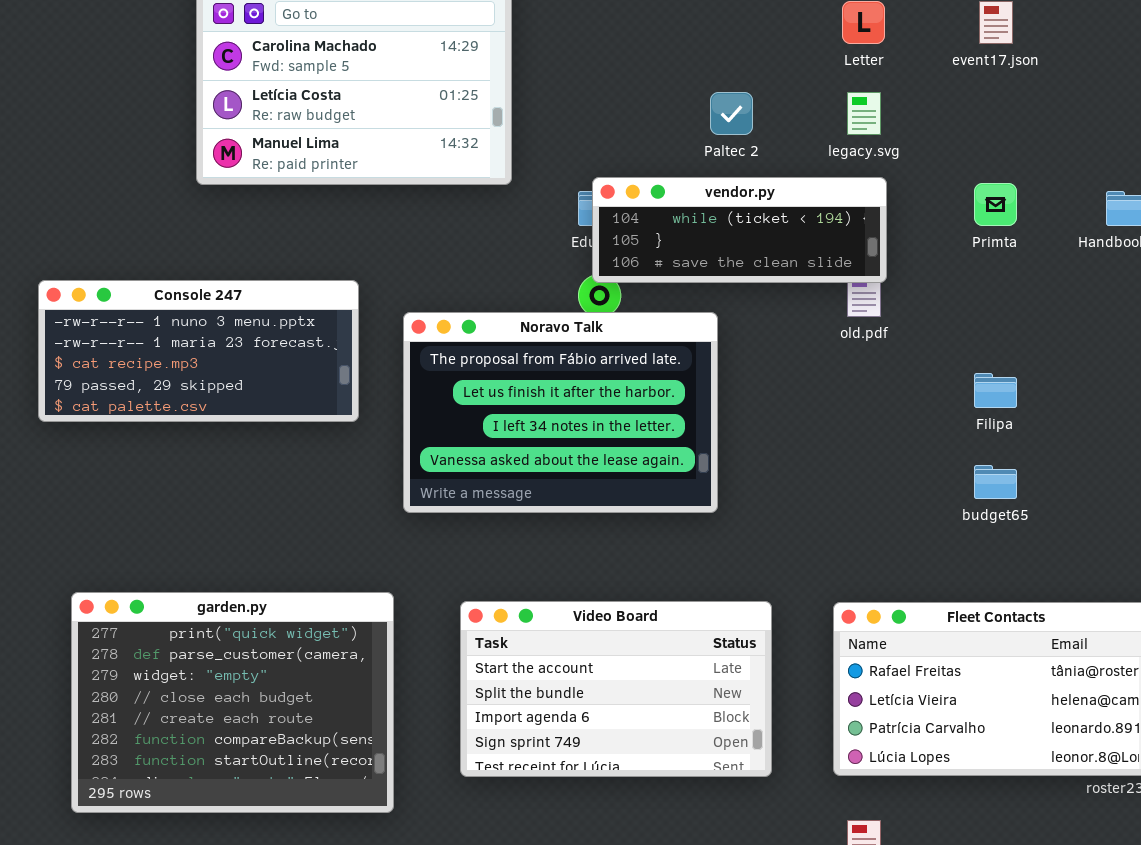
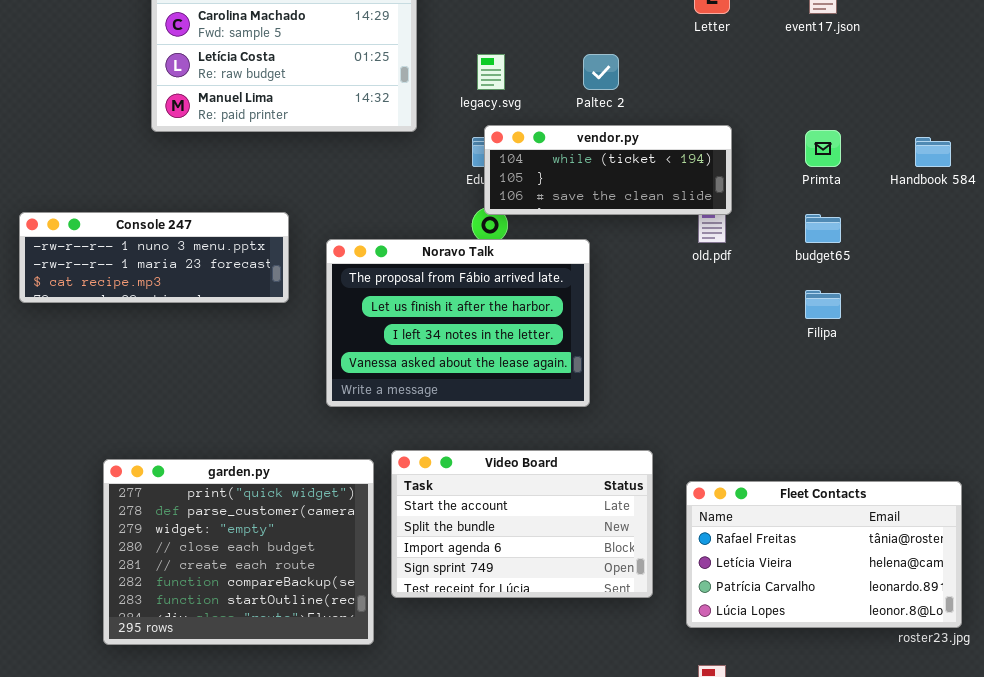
legacy.svg: [847,92,881,135] -> [477,54,505,90], moved
Console 247: [38,280,359,422] -> [19,212,289,303], resized
budget65: [974,465,1017,499] -> [805,214,841,243], moved
garden.py: [71,592,394,813] -> [103,459,374,645], moved
Video Board: [460,601,772,777] -> [391,450,653,598], moved

